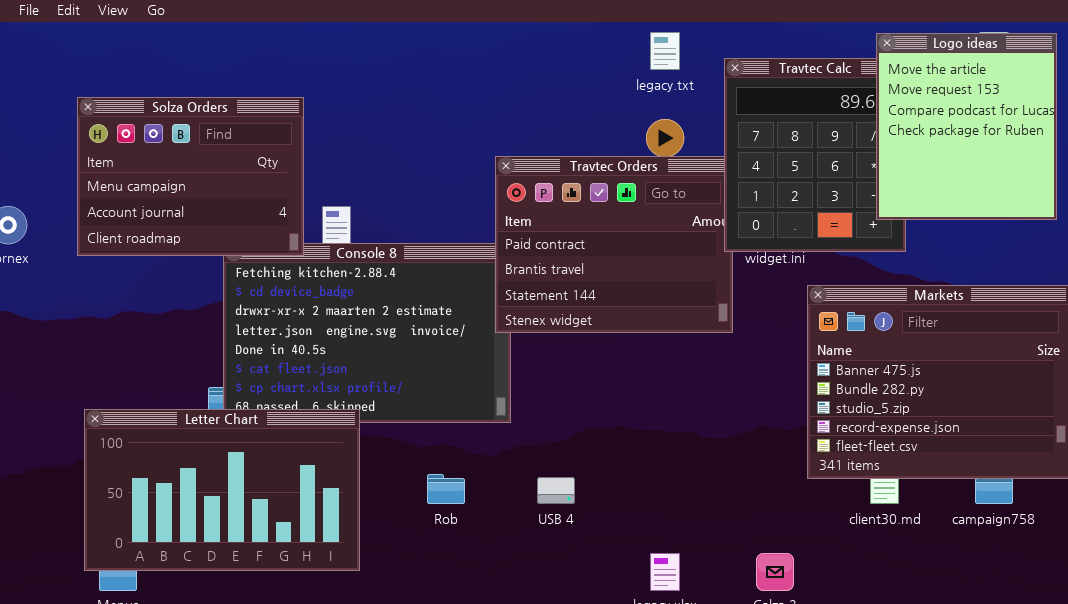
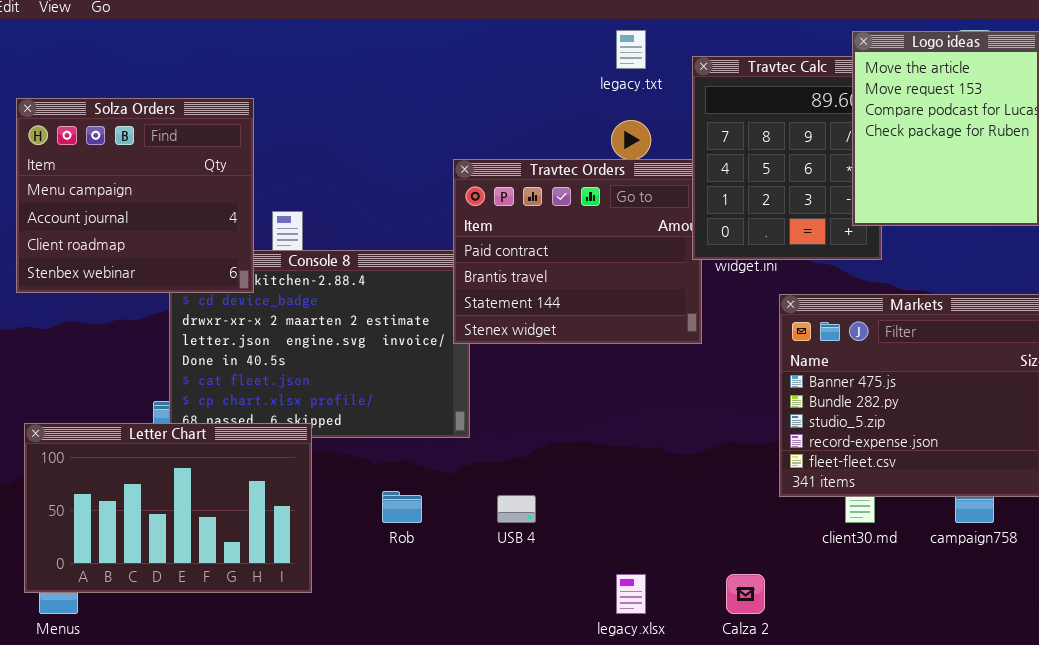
Solza Orders: [77,97,304,256] -> [16,98,254,293], resized

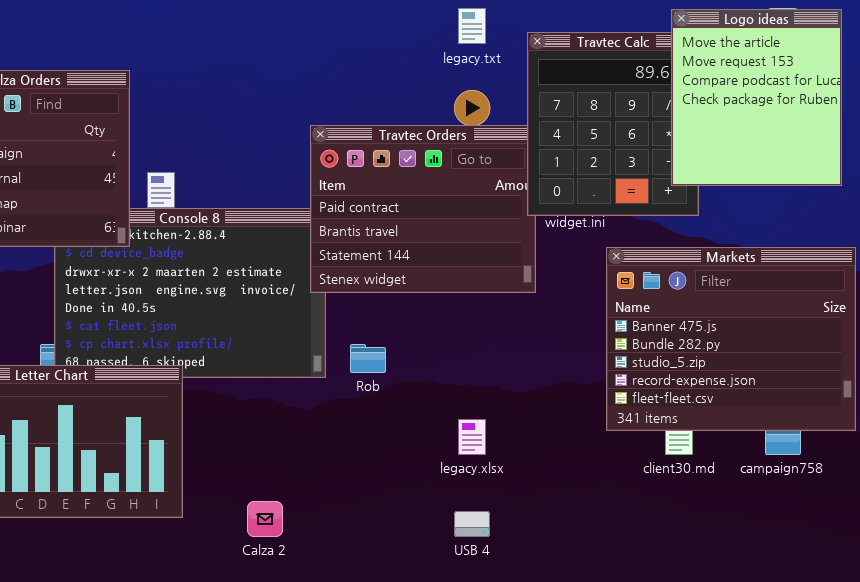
Rob: [382,491,422,523] -> [350,344,386,373], moved
USB 4: [497,495,536,523] -> [454,511,490,537], moved
legacy.xlsx: [616,574,646,614] -> [458,419,486,455], moved
Calza 2: [726,574,765,614] -> [247,501,283,537], moved

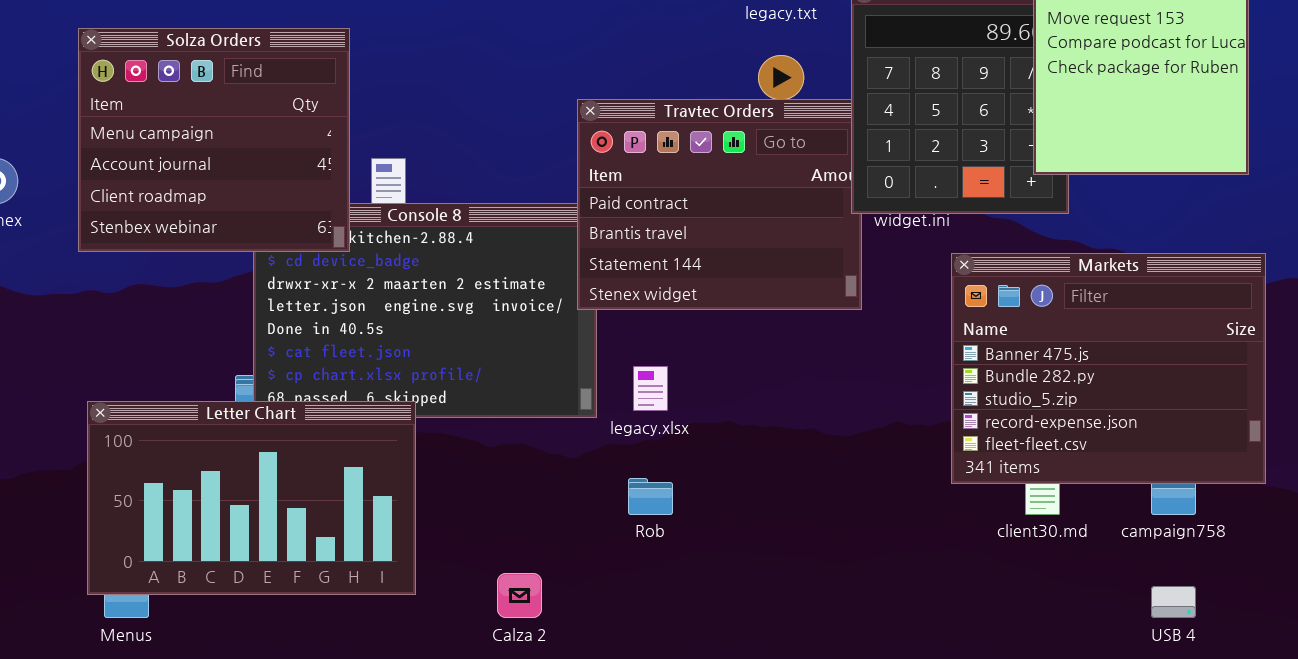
Rob: [350,344,386,373] -> [628,478,673,515], moved
legacy.xlsx: [458,419,486,455] -> [633,366,668,411], moved
USB 4: [454,511,490,537] -> [1151,586,1196,618], moved

